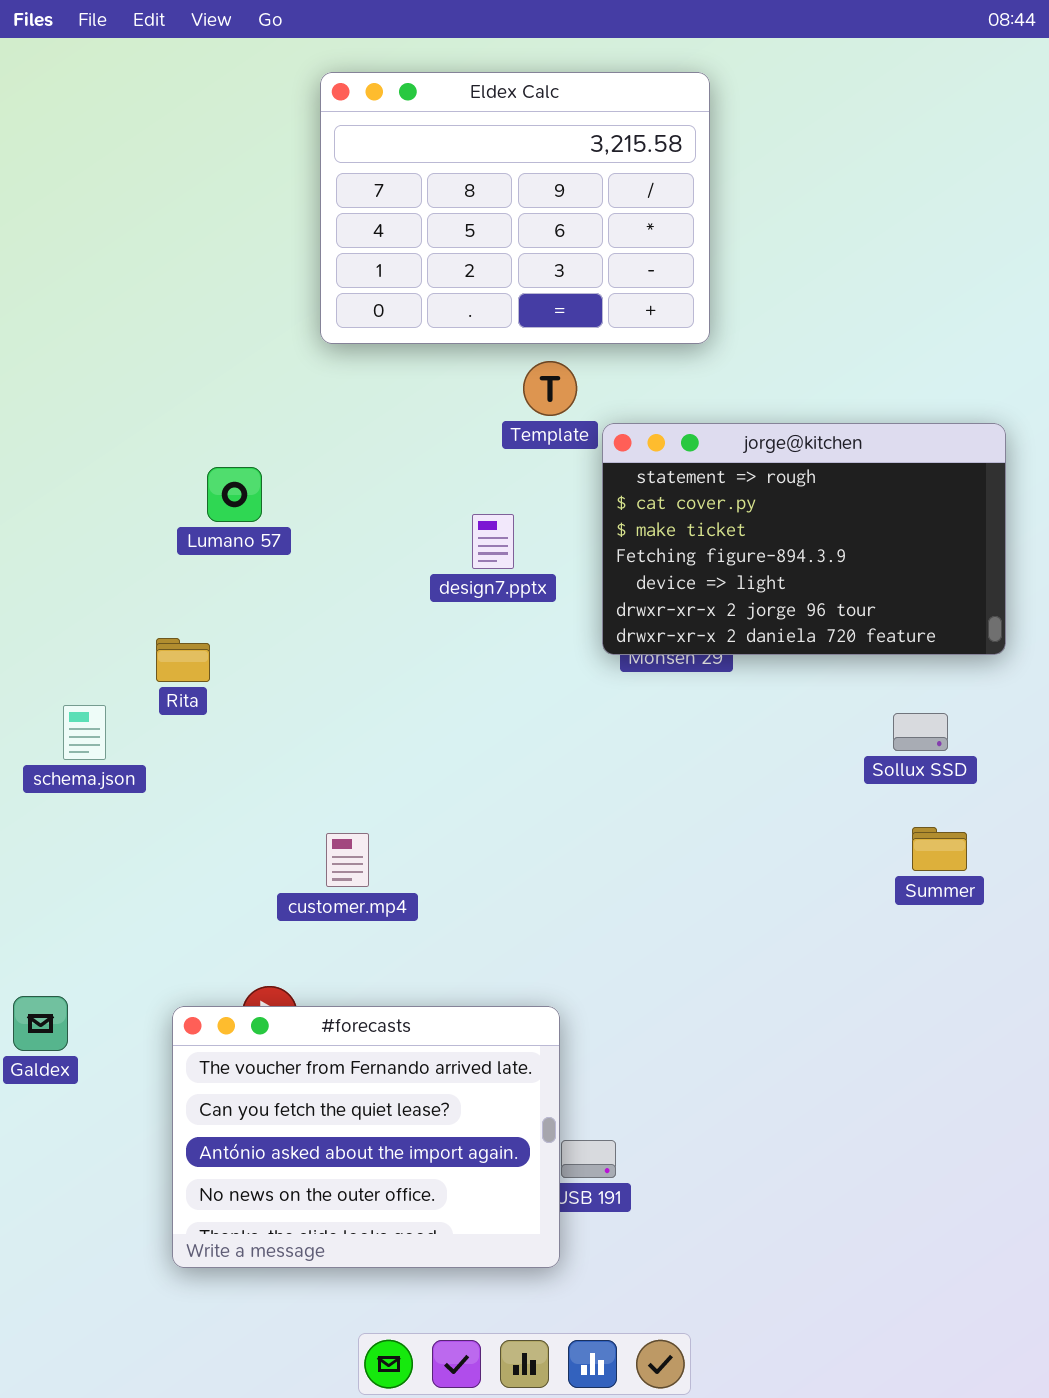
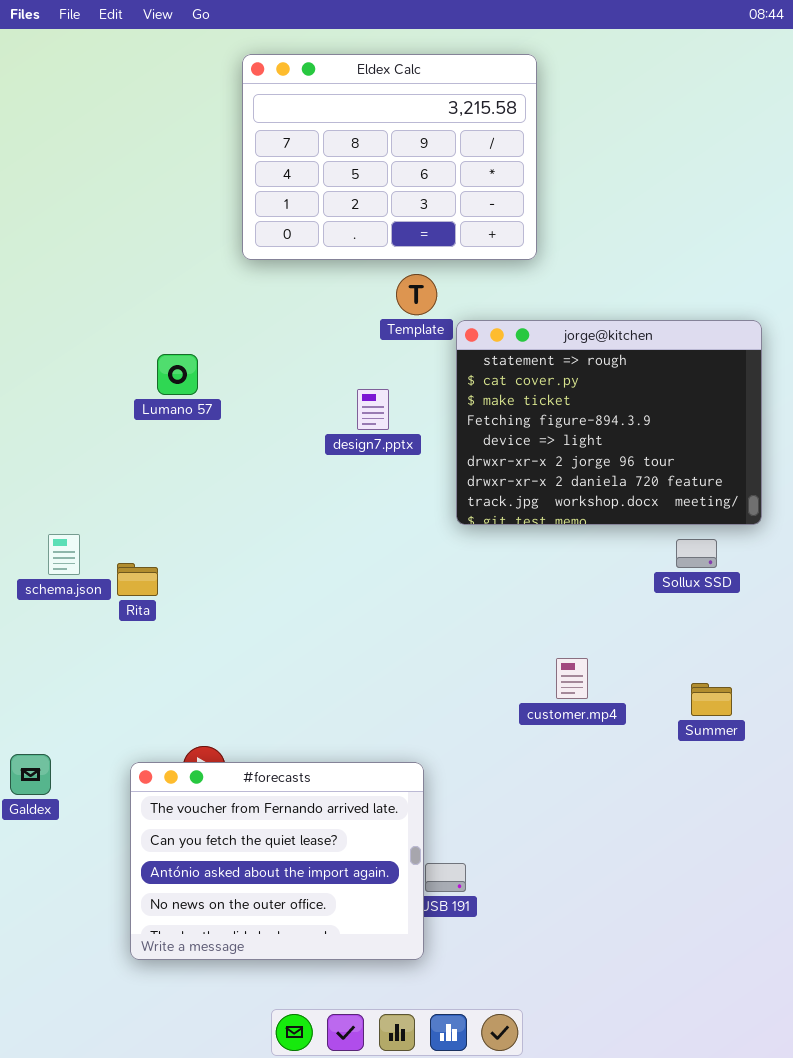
jorge@kitchen: [602,423,1006,655] -> [456,320,762,525], resized
Rita: [156,638,210,682] -> [117,563,158,596], moved
Summer: [912,827,967,871] -> [691,683,732,716], moved
customer.mp4: [326,833,369,887] -> [556,658,588,699], moved

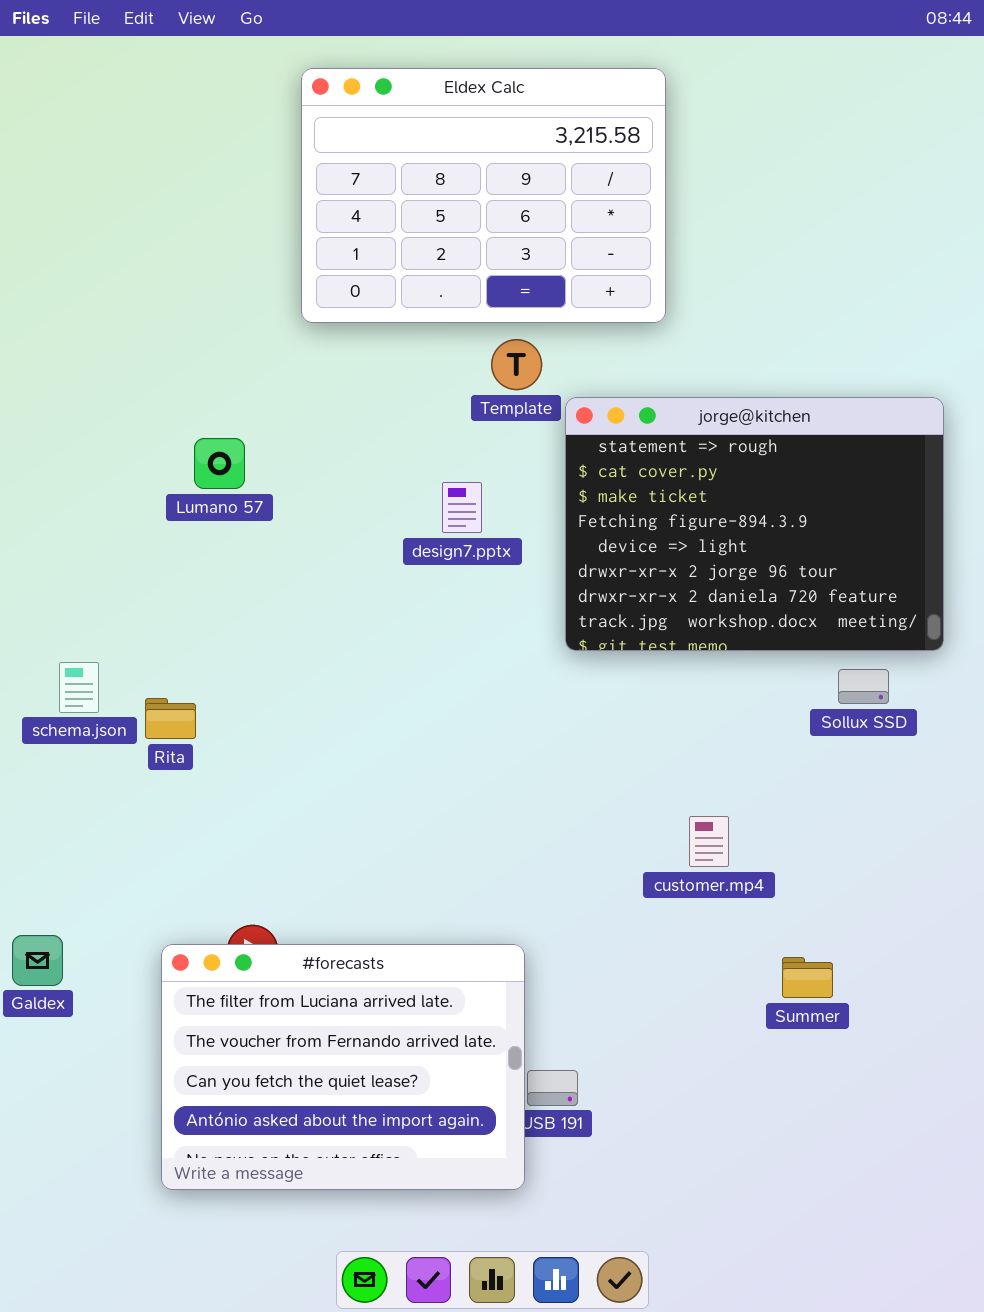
Summer: [691,683,732,716] -> [782,957,833,998], moved
#forecasts: [130,762,424,960] -> [161,944,525,1190], scrolled up 1 row

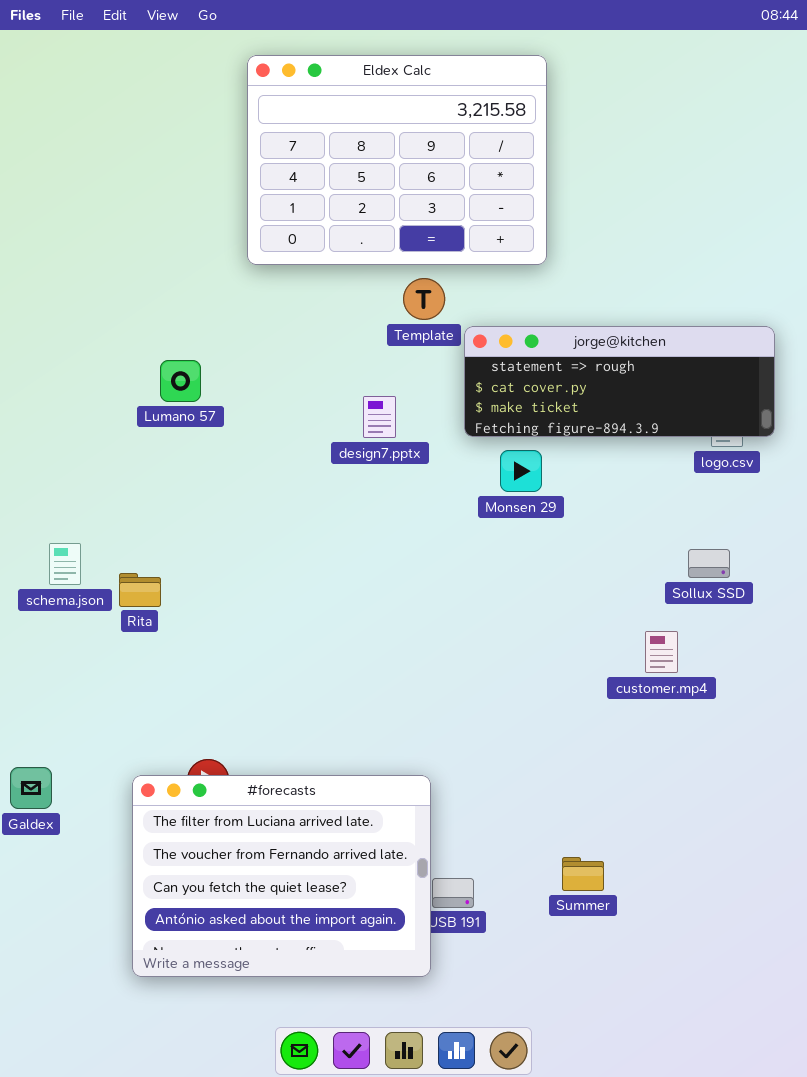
jorge@kitchen: [565,397,944,651] -> [464,326,775,437], resized
customer.mp4: [689,816,729,867] -> [645,631,678,673], moved
Summer: [782,957,833,998] -> [562,857,604,891], moved

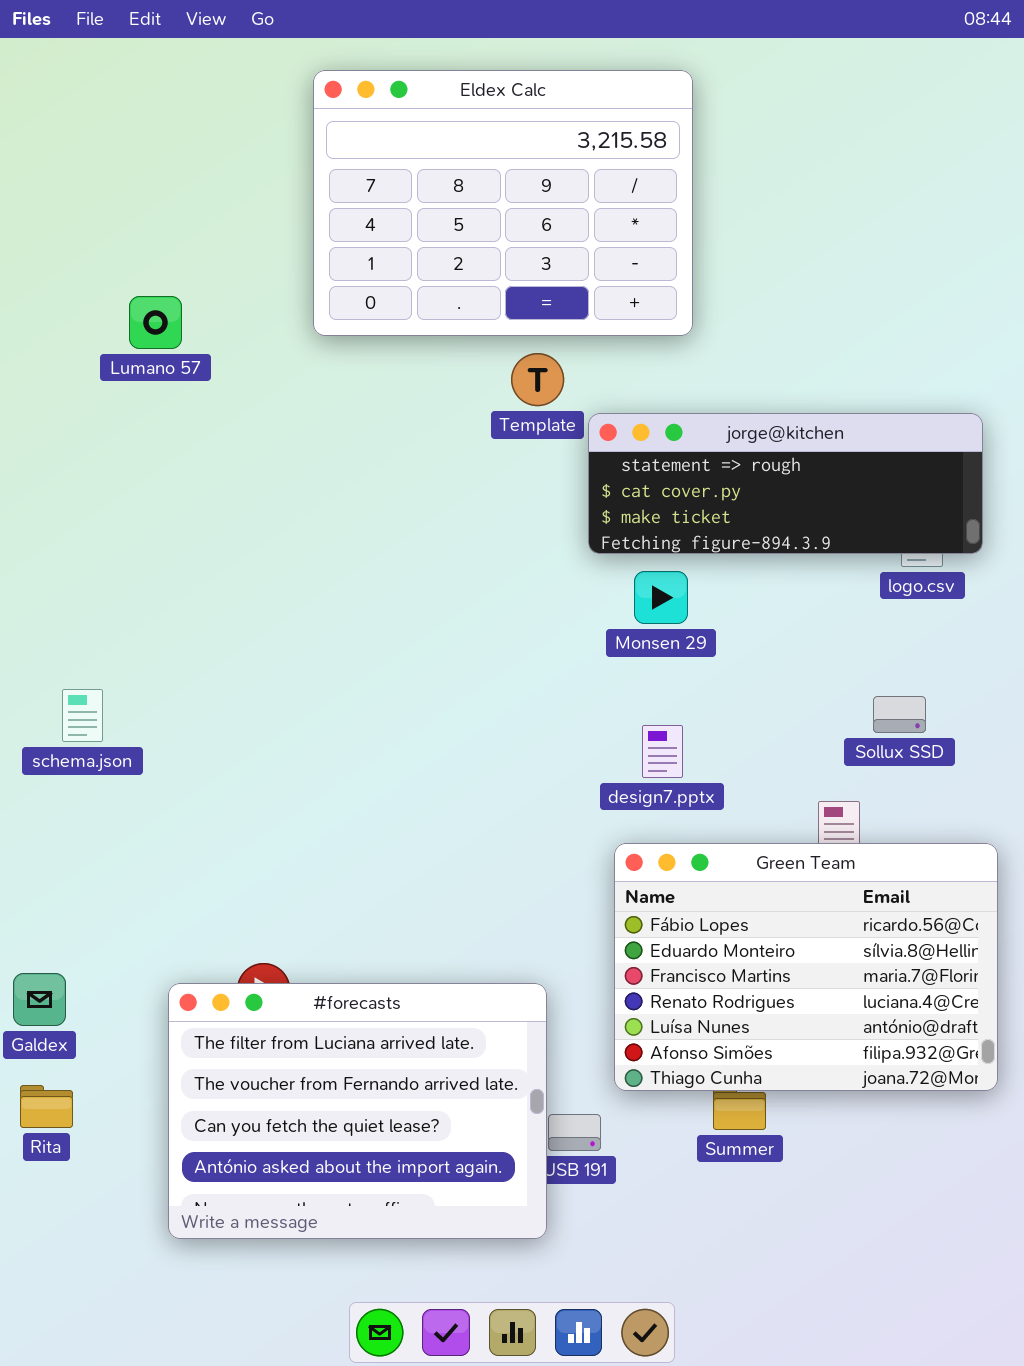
Lumano 57: [160,360,201,402] -> [129,296,182,349], moved
design7.pptx: [363,396,396,438] -> [642,725,683,778], moved
Rita: [119,573,161,607] -> [20,1085,73,1128], moved
Green Team: none -> [614,843,998,1091], opened

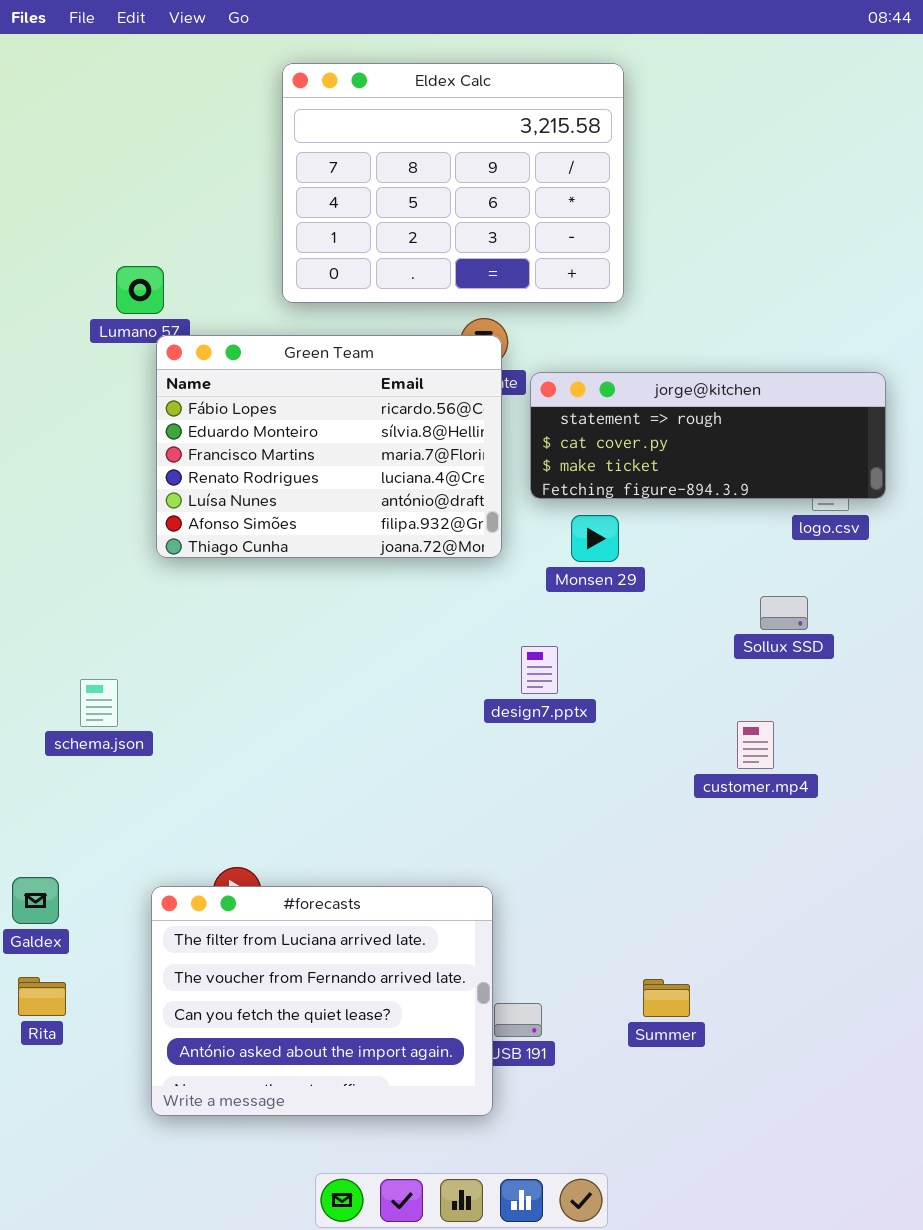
schema.json: [62,689,103,742] -> [80,679,118,727], moved
Sollux SSD: [873,696,926,733] -> [760,596,808,630], moved
design7.pptx: [642,725,683,778] -> [521,646,558,694], moved
Green Team: [614,843,998,1091] -> [156,335,502,558], moved

